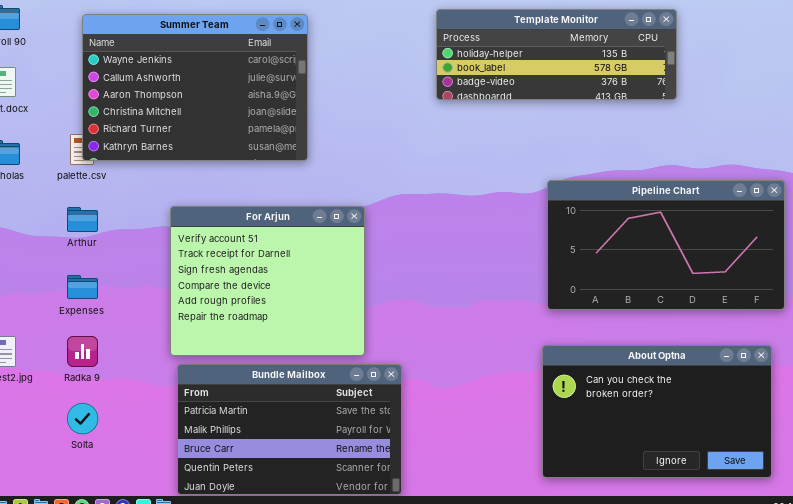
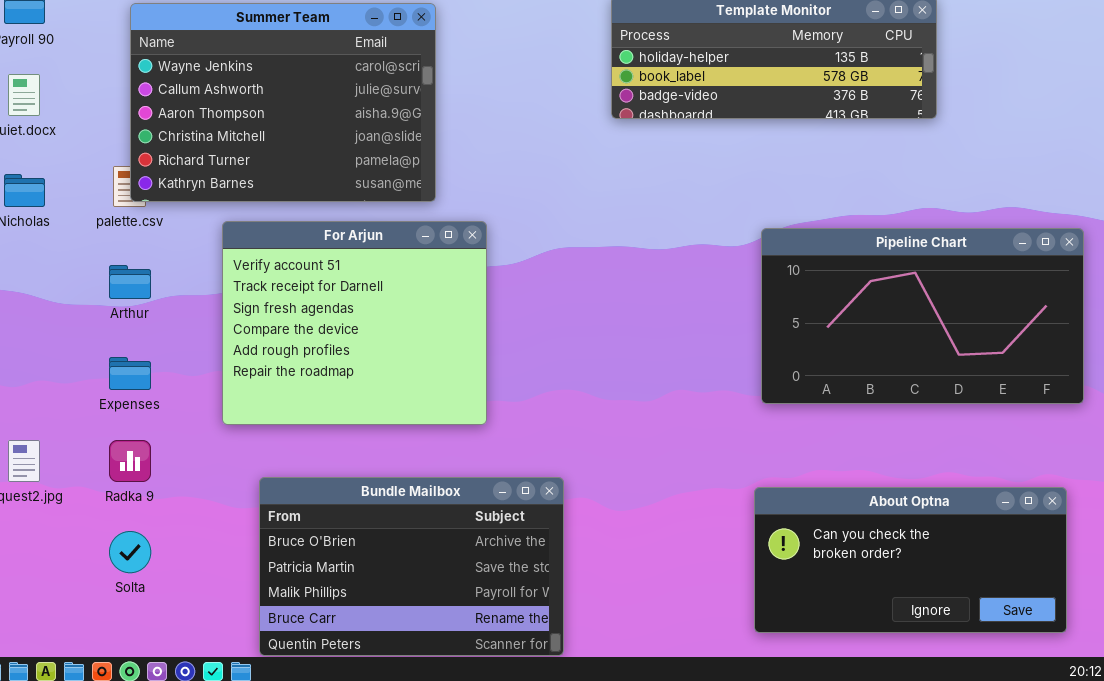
For Arjun: [170,206,365,356] -> [222,221,487,425], moved
About Optna: [542,345,772,478] -> [754,487,1067,633], resized
Bundle Mailbox: [177,364,402,495] -> [259,477,564,656], scrolled up 1 row

